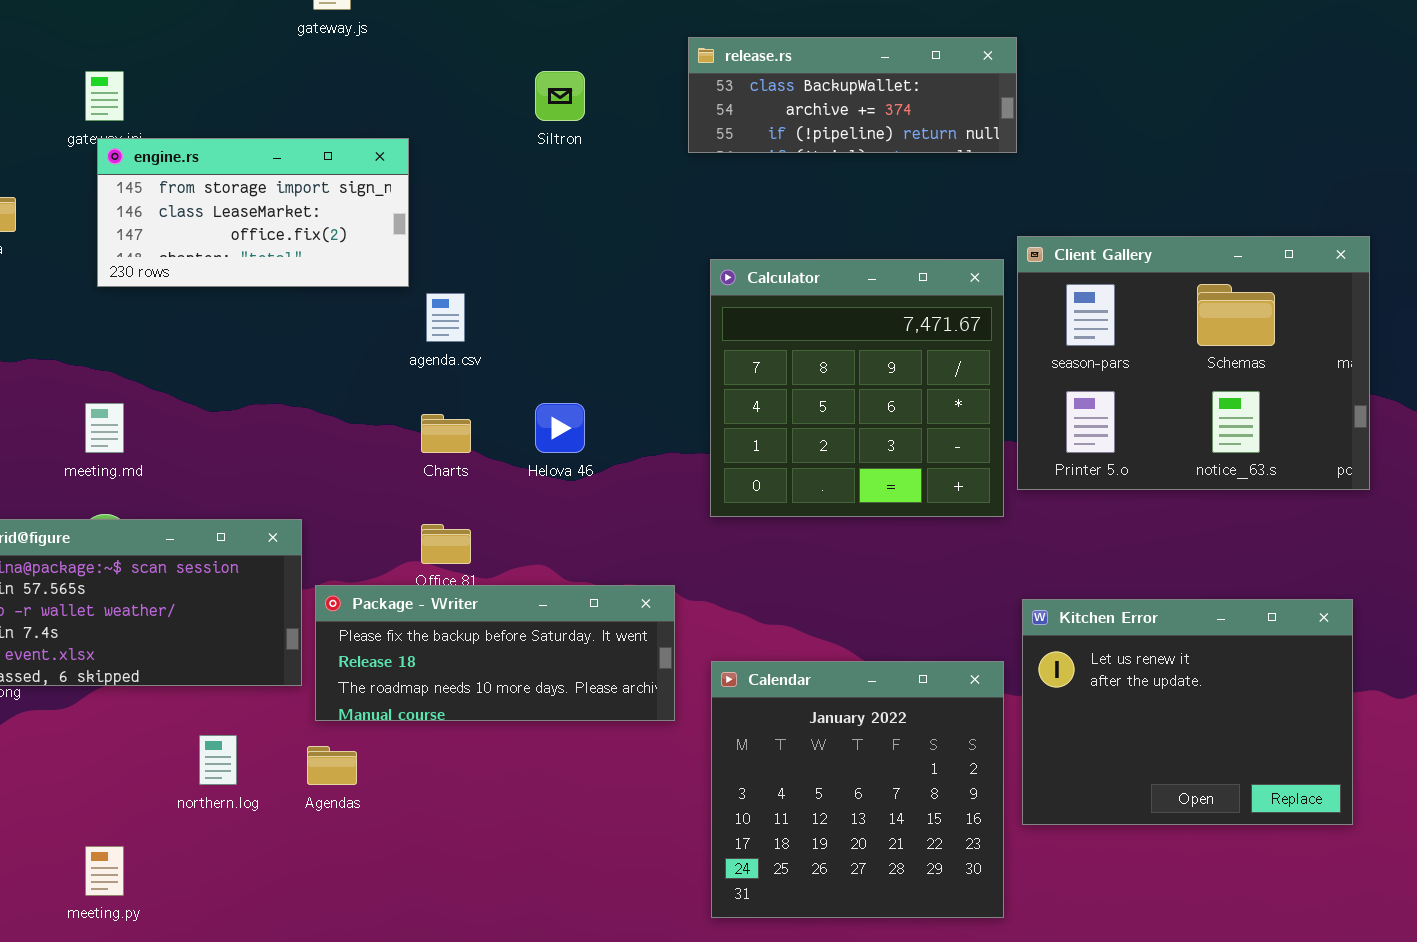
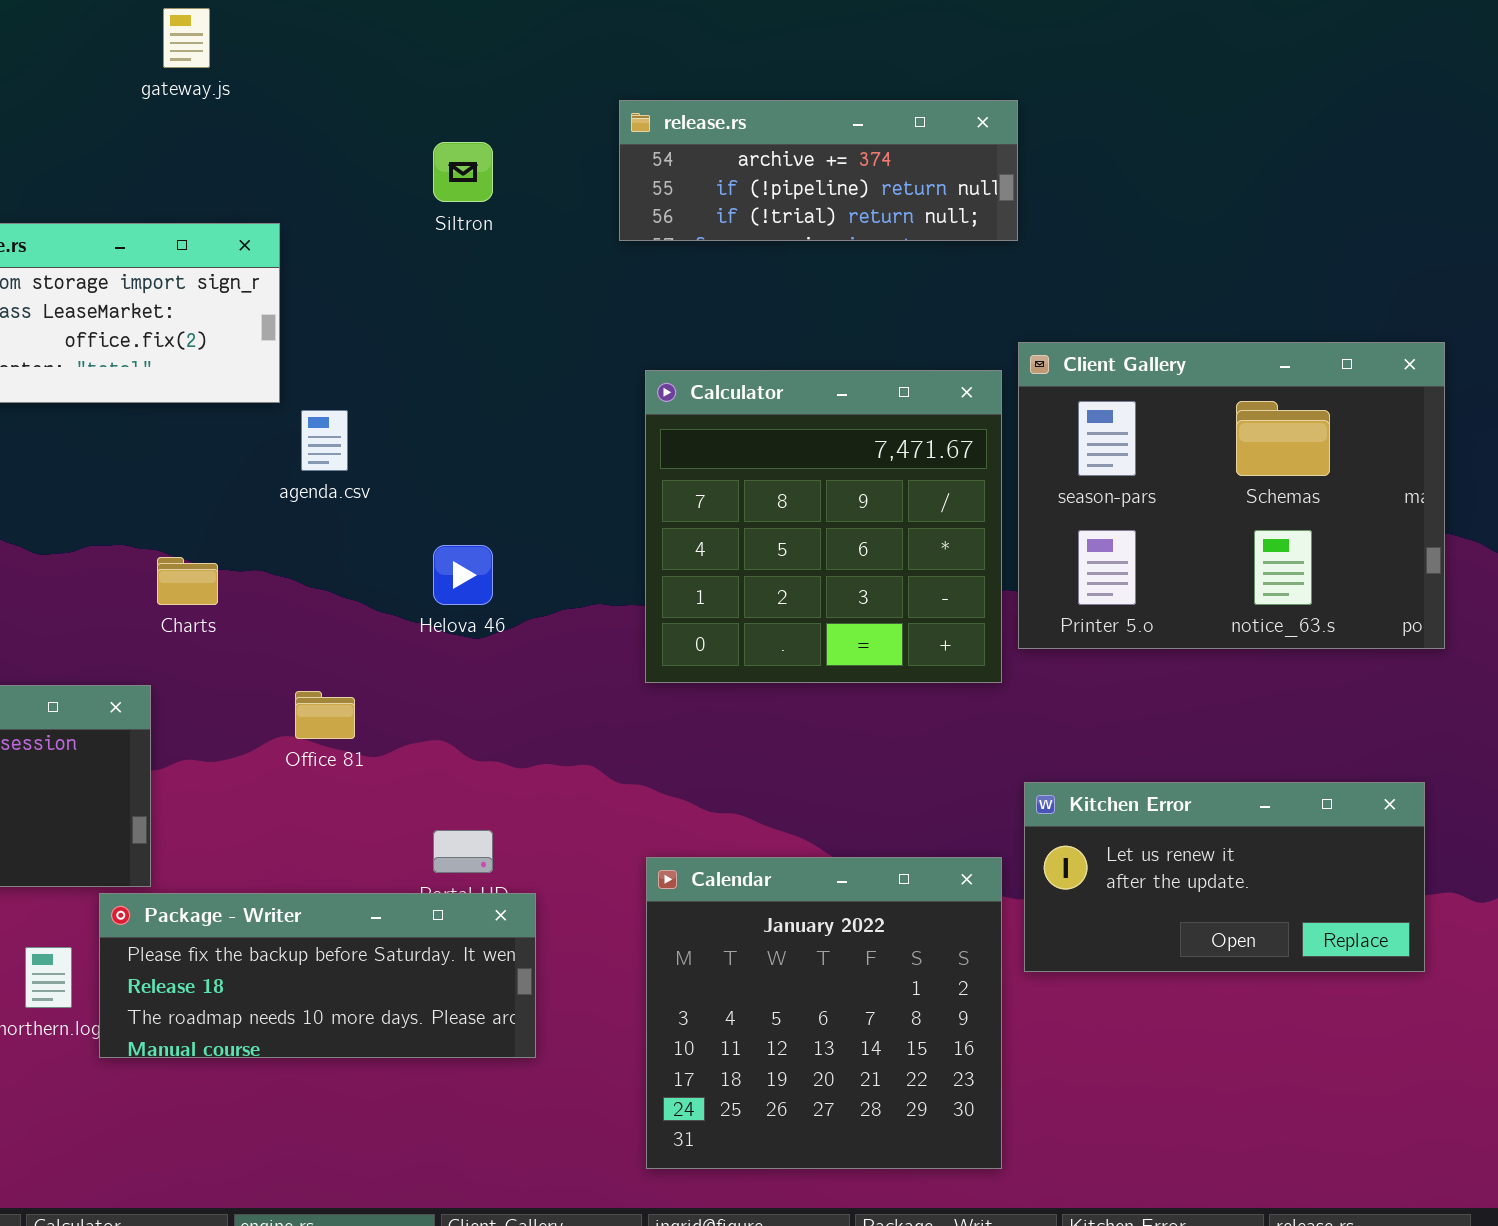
release.rs: [688,37,1017,153] -> [619,100,1018,241], scrolled down 1 row
Charts: [421,414,471,453] -> [157,557,218,605], moved
Package - Writer: [315,585,675,721] -> [99,893,536,1058], moved
Kitchen Error: [1022,599,1353,825] -> [1024,782,1425,972], resized

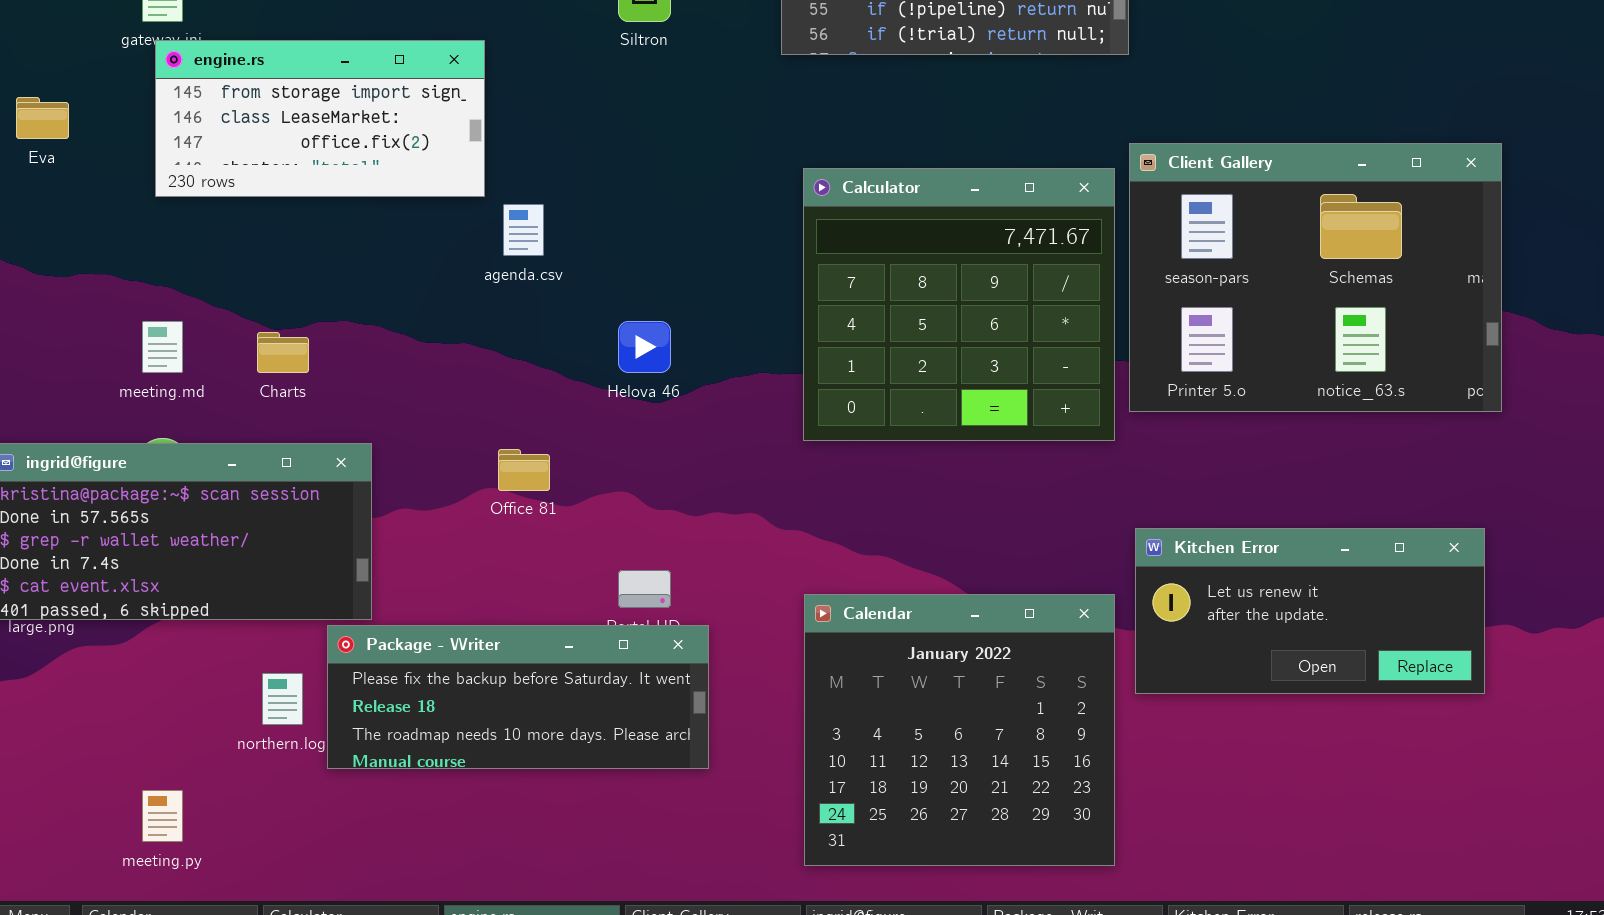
Charts: [157,557,218,605] -> [257,332,309,373], moved

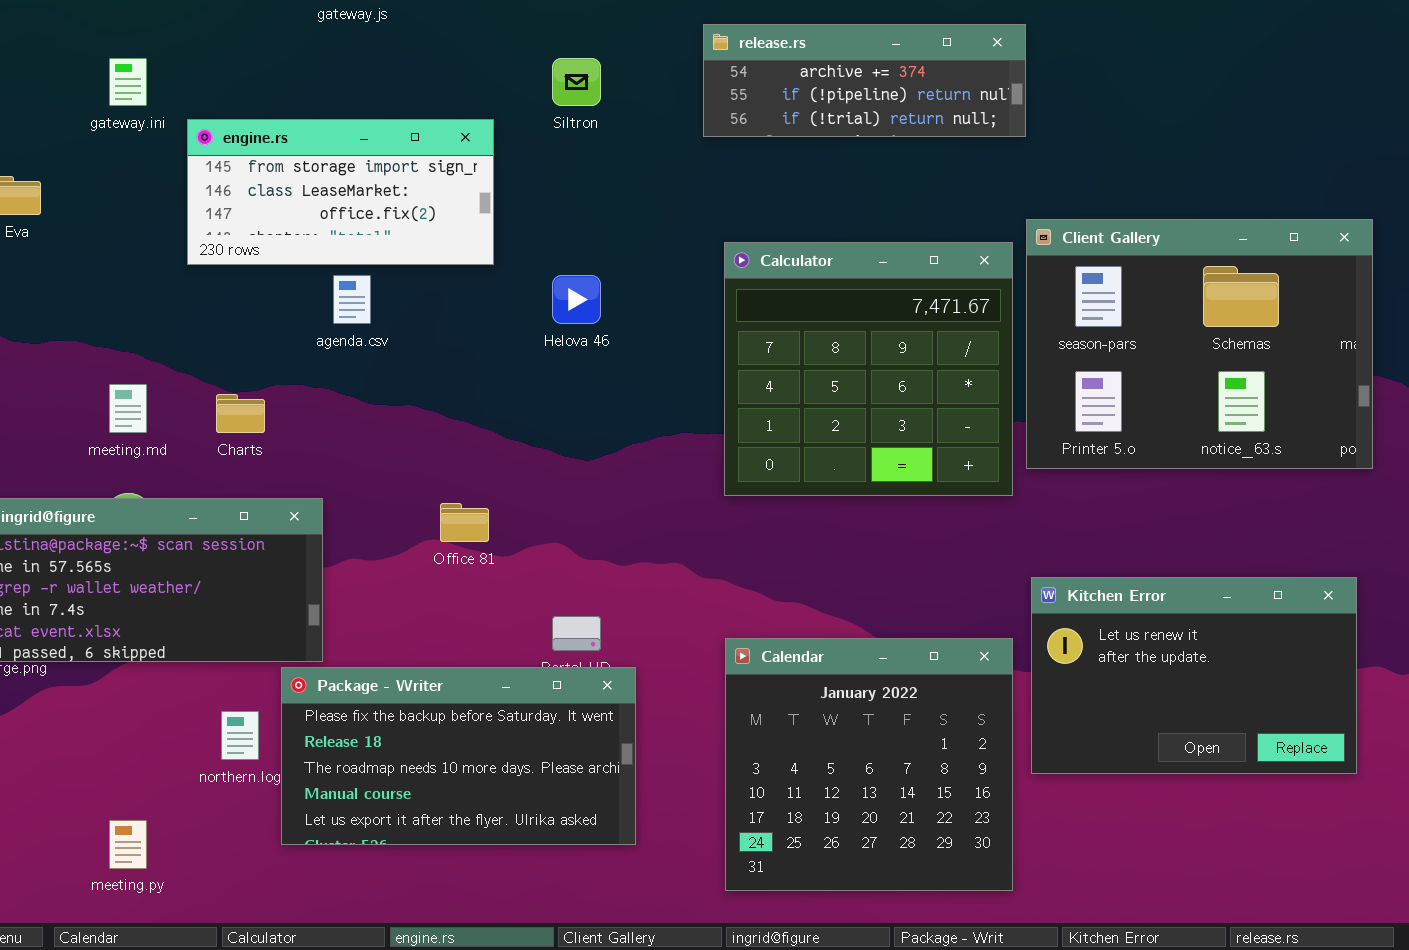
engine.rs: [155,40,485,197] -> [187,119,494,265], moved
agenda.csv: [503,204,544,256] -> [333,275,371,324], moved
Helova 46: [618,321,671,373] -> [552,275,601,324], moved
Kitchen Error: [1135,528,1485,694] -> [1031,577,1357,774], resized
Package - Writer: [327,625,709,769] -> [281,667,636,845], resized

